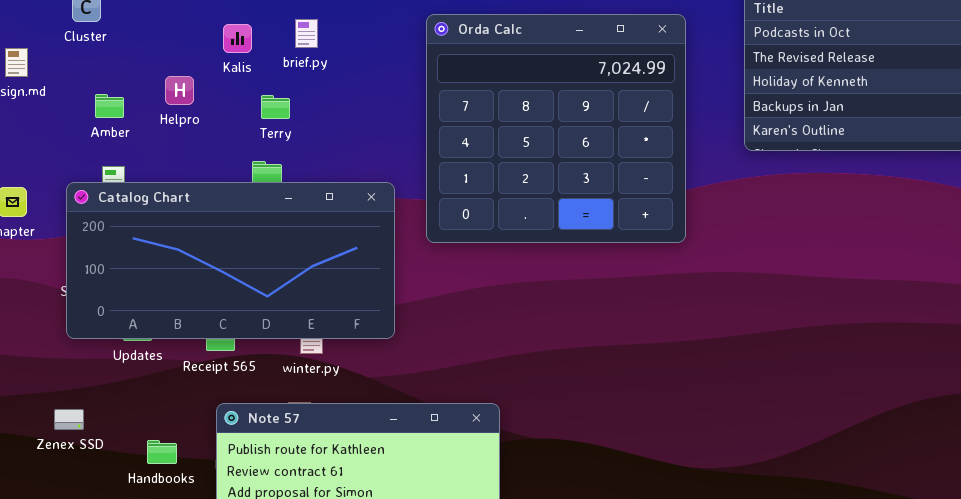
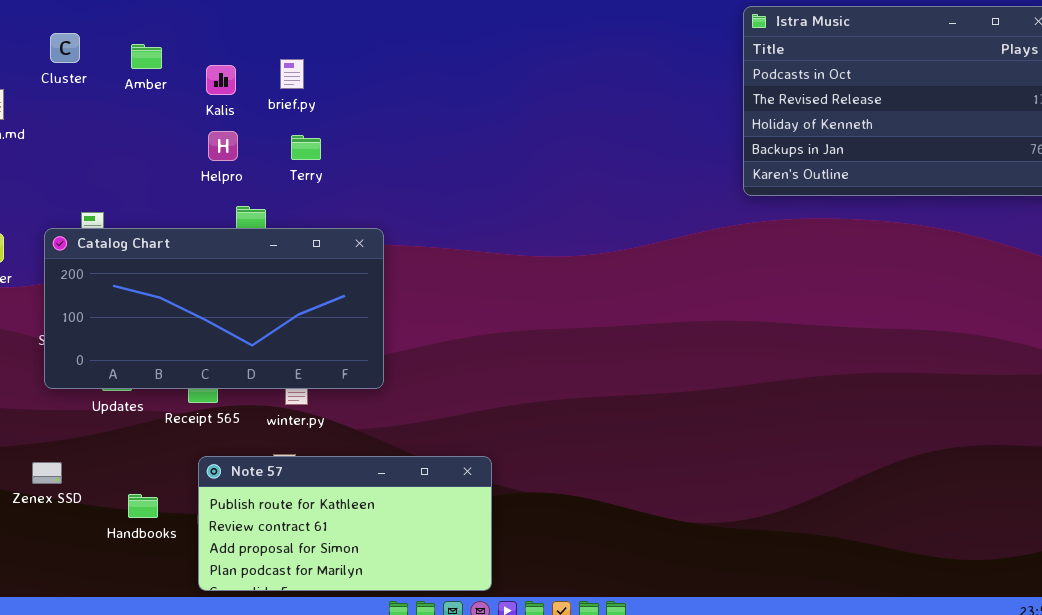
Orda Calc: [426,14,686,243] -> none, closed
Helpro: [165,76,194,105] -> [208,131,238,161], moved
Amber: [95,94,124,118] -> [131,44,162,69], moved
Terry: [261,95,290,119] -> [291,135,321,160], moved

